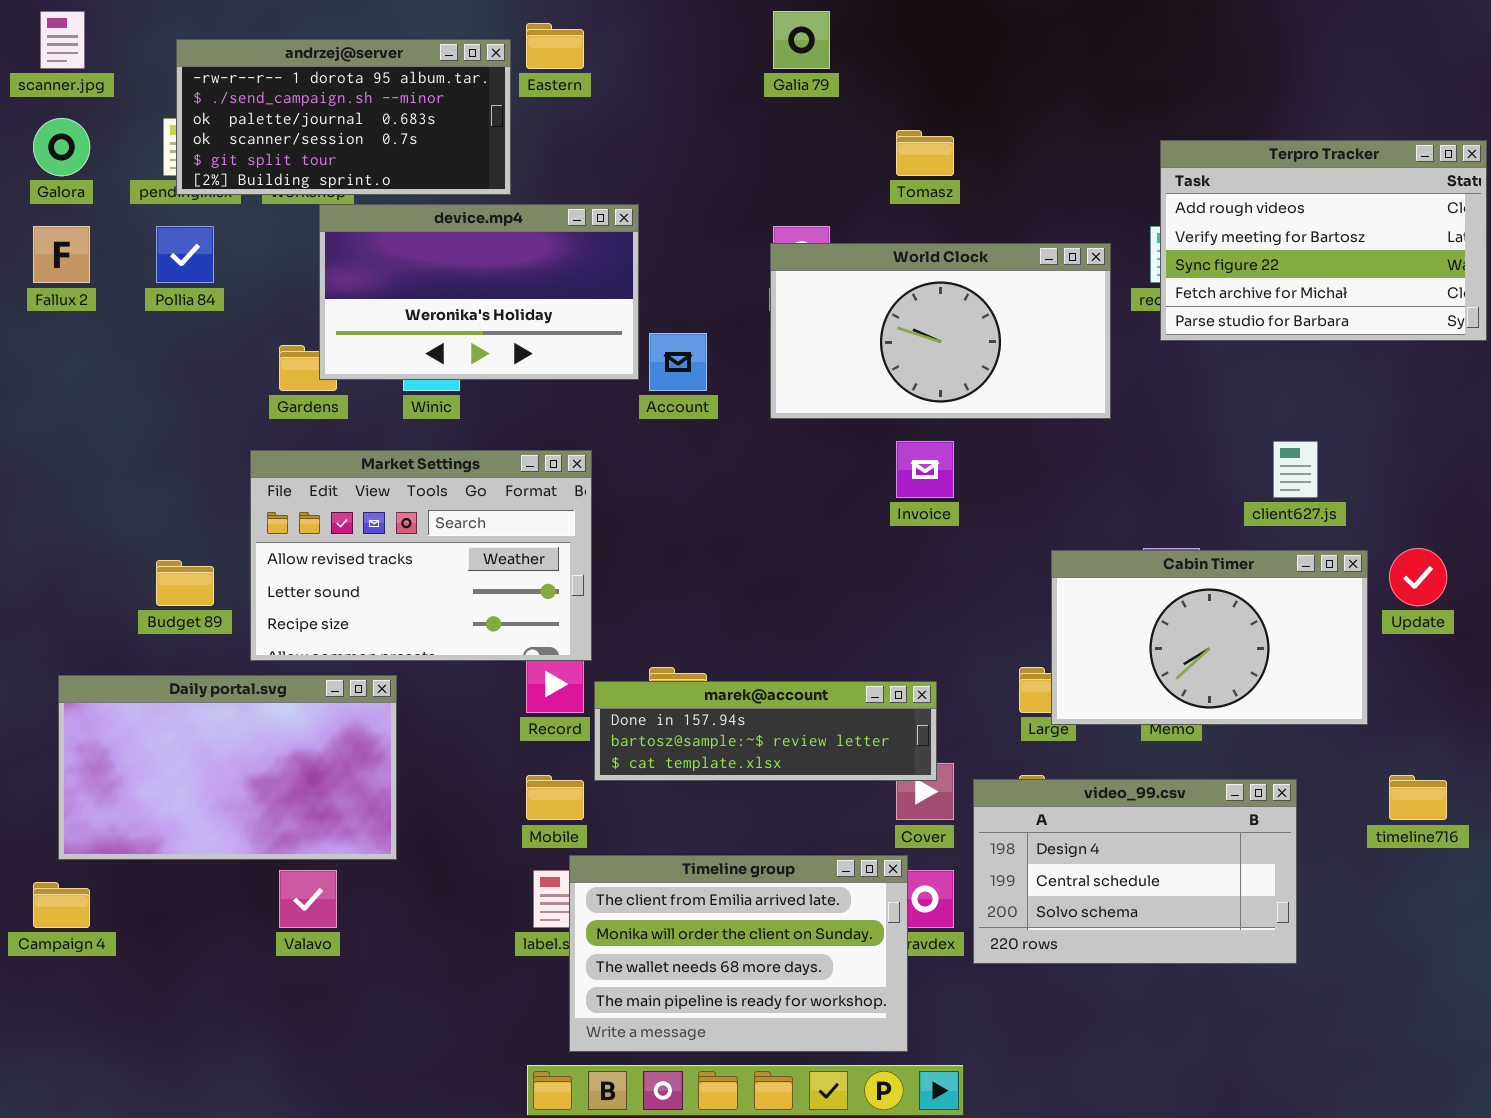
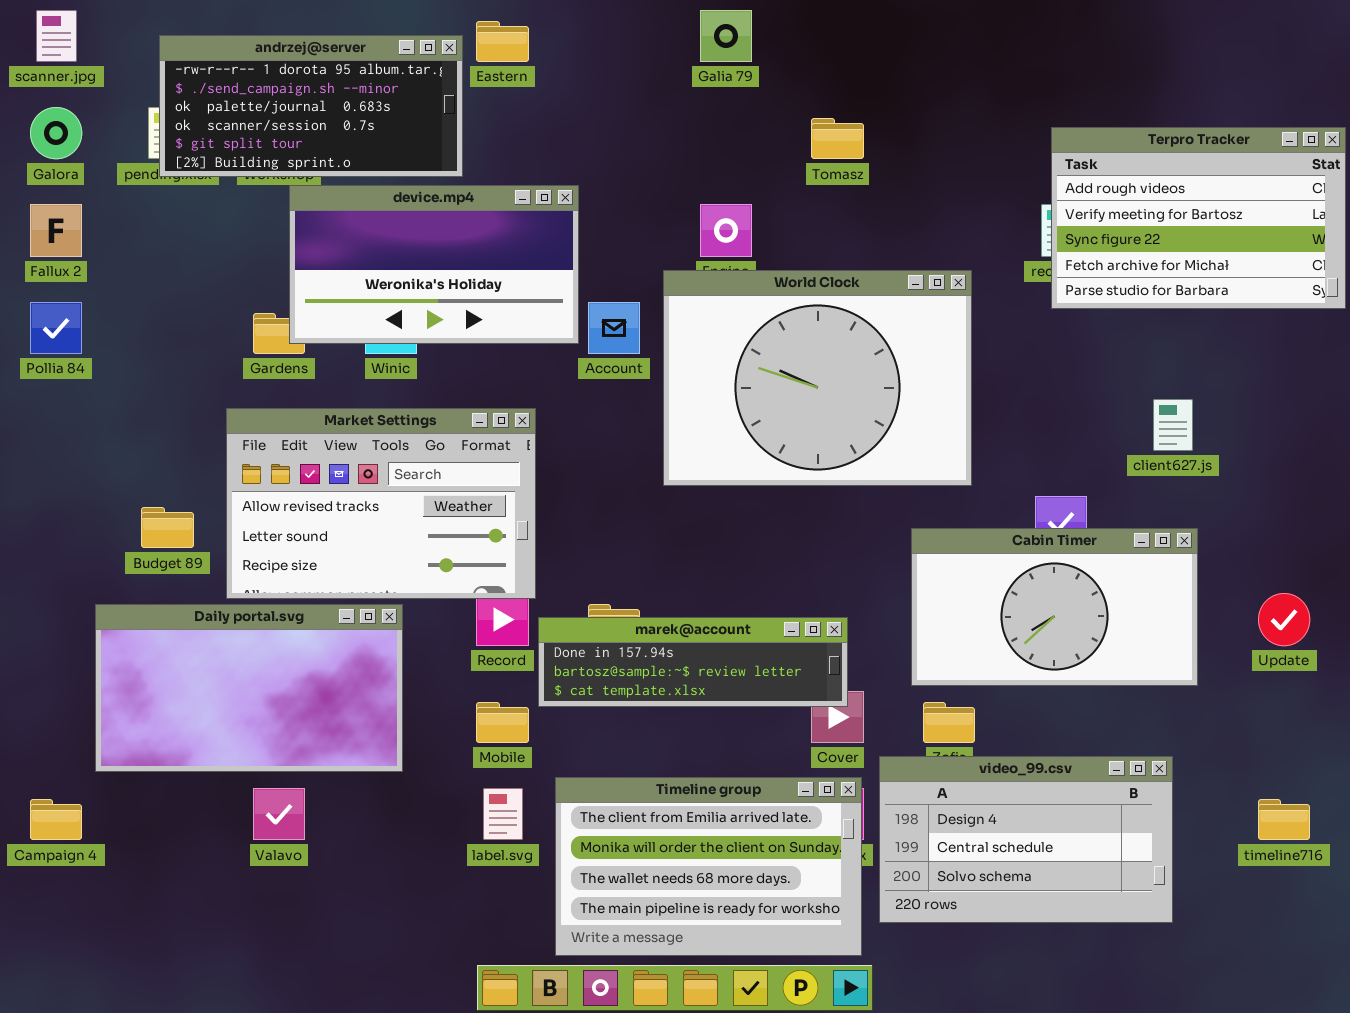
Pollia 84: [156,226,214,283] -> [30,302,82,354], moved
World Clock: [770,243,1111,419] -> [663,270,972,486], moved, resized
Update: [1389,548,1447,606] -> [1258,593,1310,646], moved
Cabin Timer: [1051,550,1368,725] -> [911,528,1198,686], moved
Daily portal.svg: [58,675,397,860] -> [95,604,403,772], moved
timeline716: [1389,775,1447,820] -> [1258,799,1310,840], moved
video_99.csv: [973,779,1297,964] -> [879,756,1173,923], moved
Timeline group: [569,855,908,1052] -> [555,777,862,956], moved

